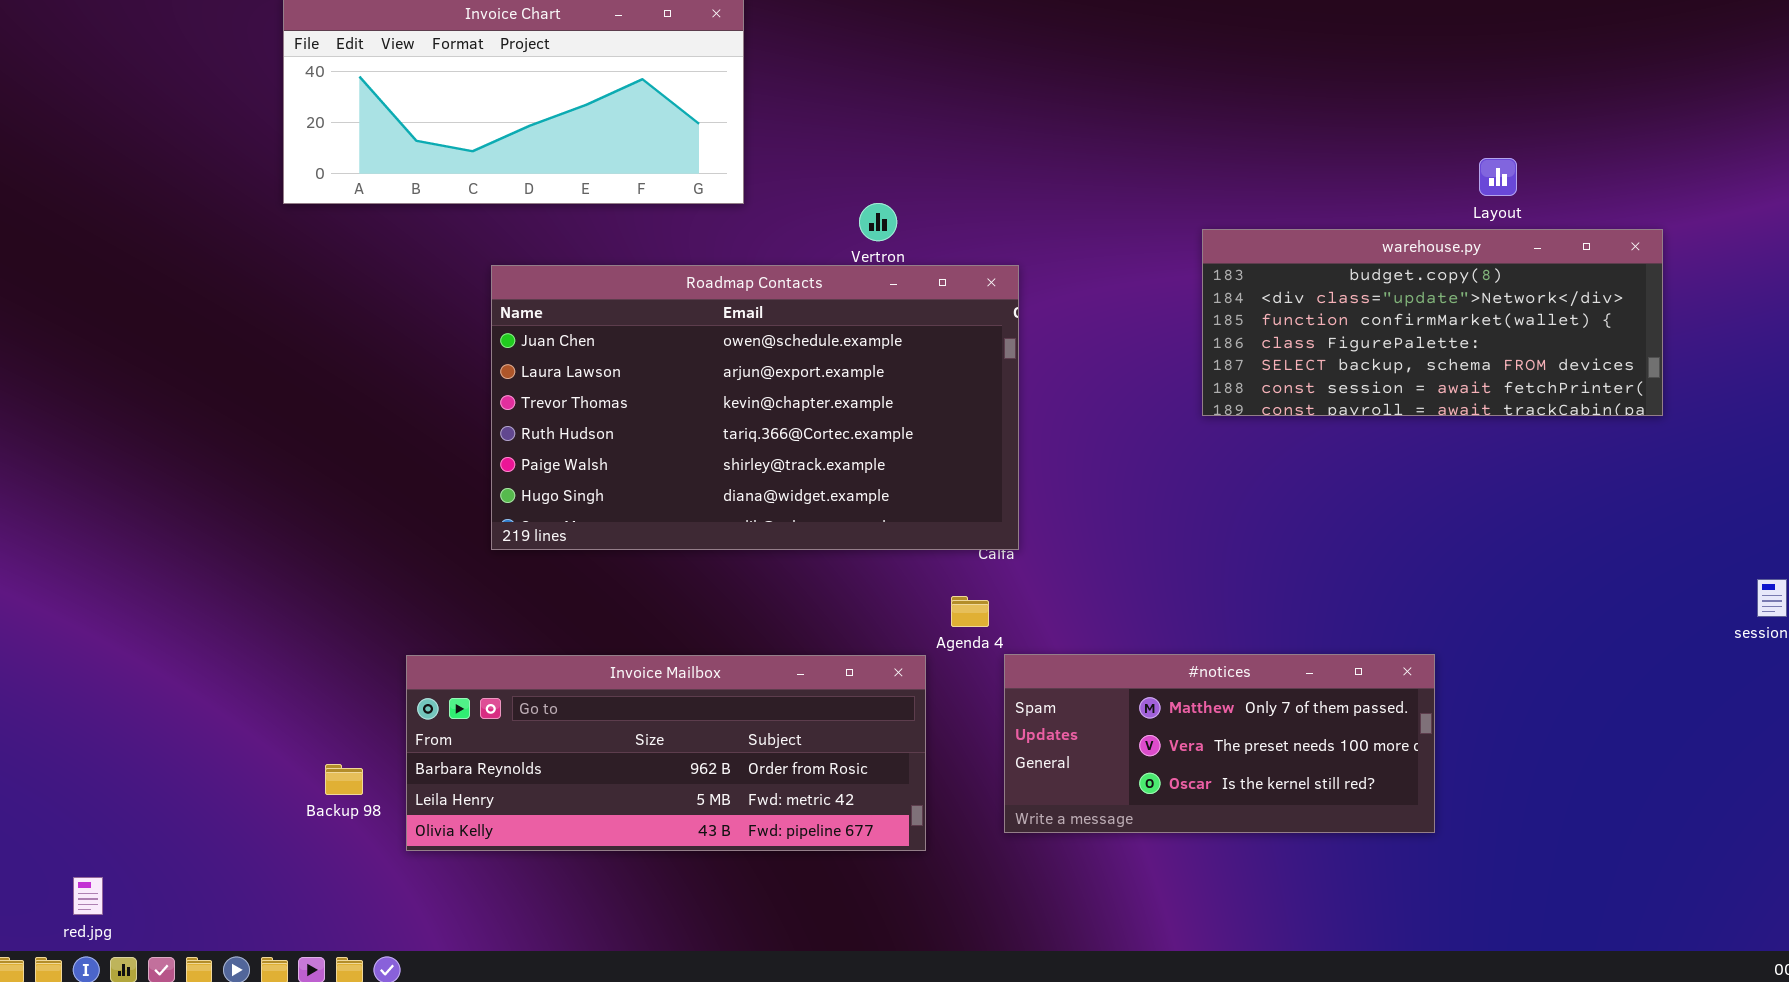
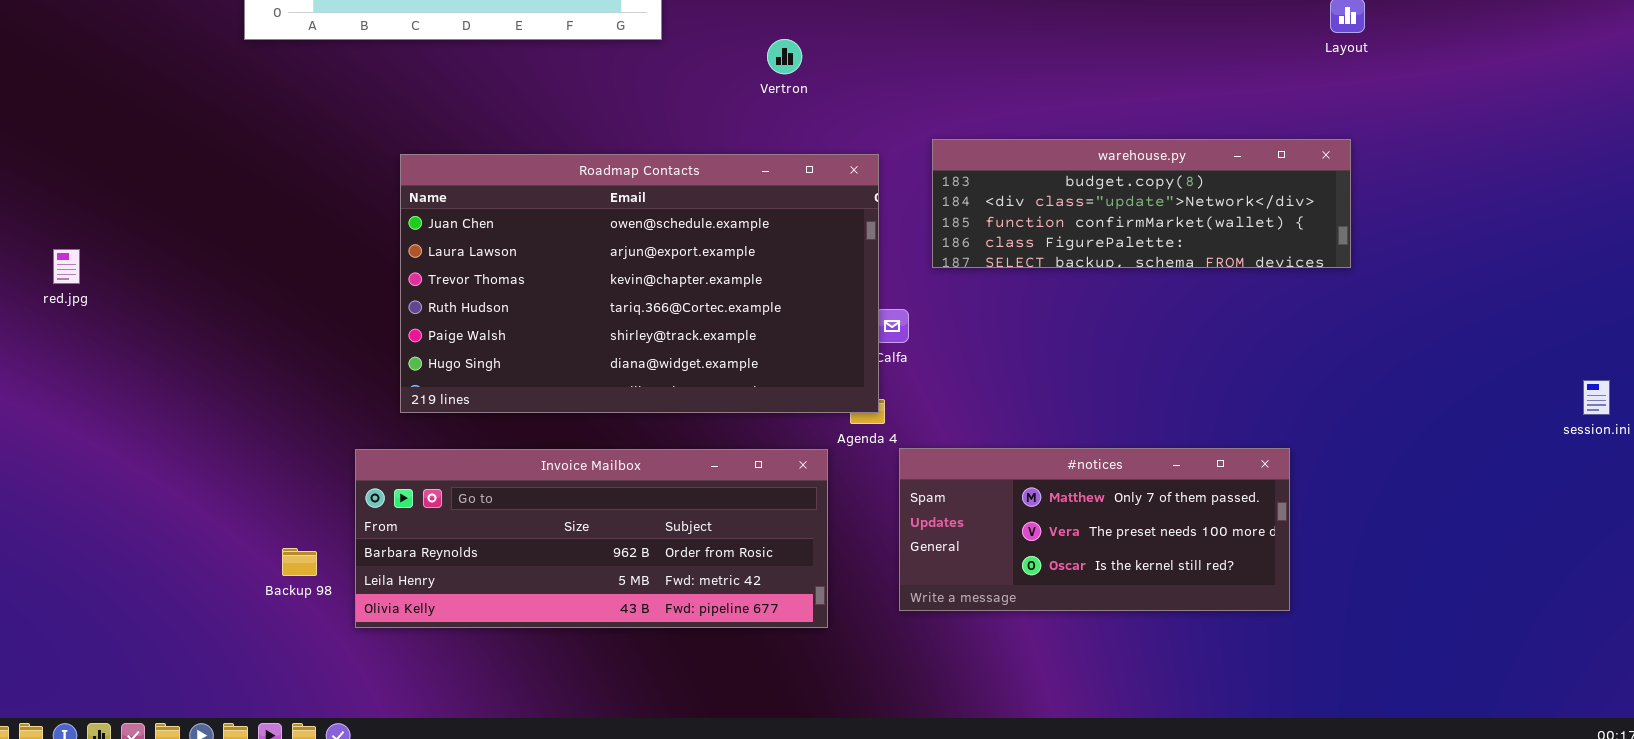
warehouse.py: [1202,229,1663,416] -> [932,139,1351,268], moved, resized
Roadmap Contacts: [491,265,1019,550] -> [400,154,879,413], moved
red.jpg: [73,877,103,915] -> [53,249,80,284], moved

